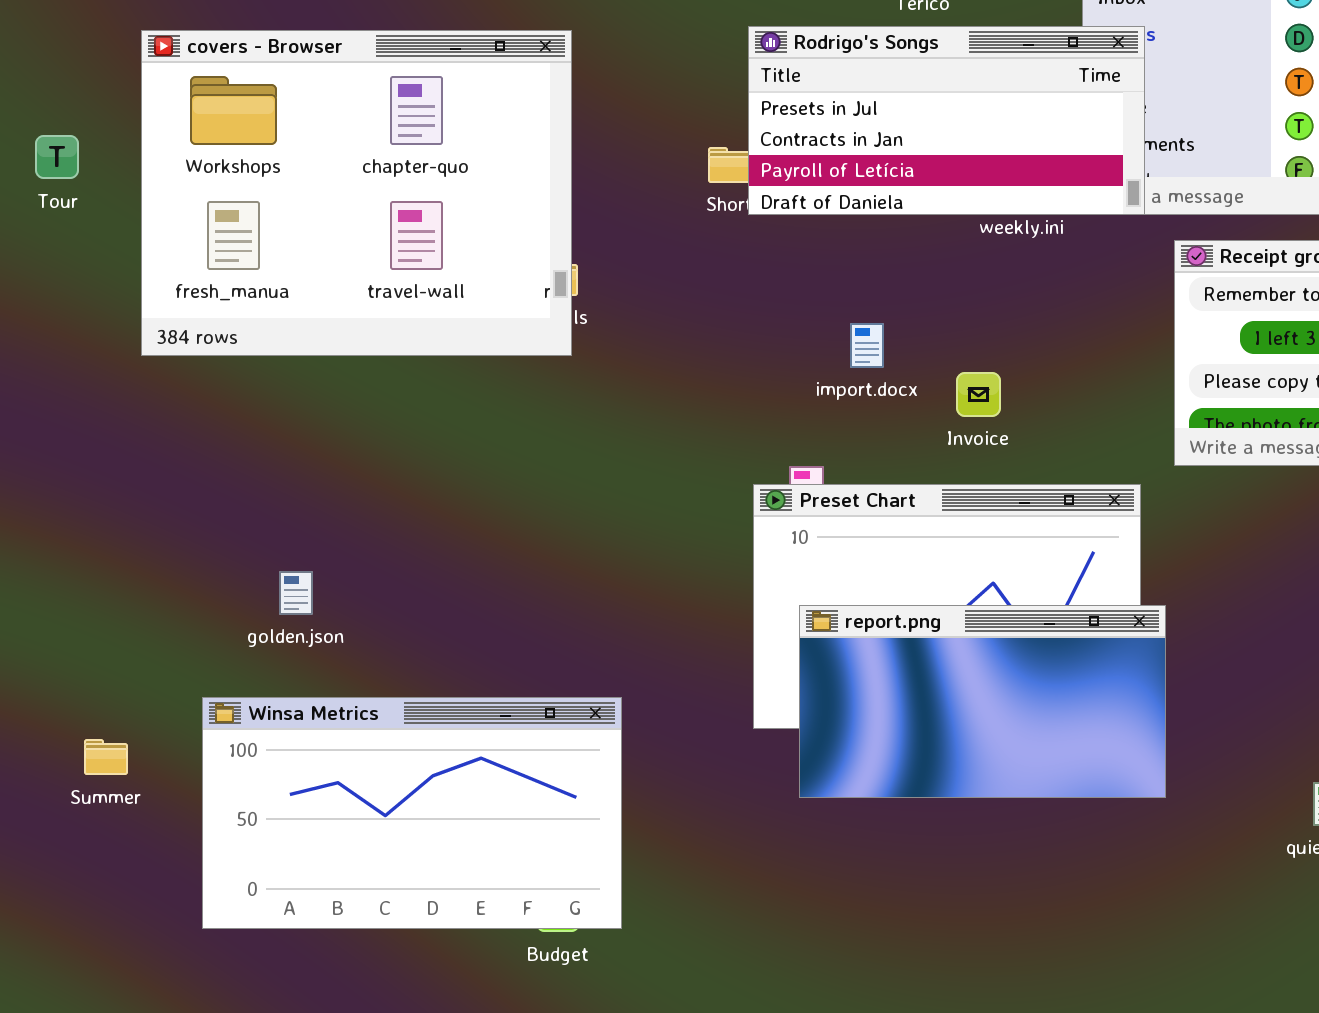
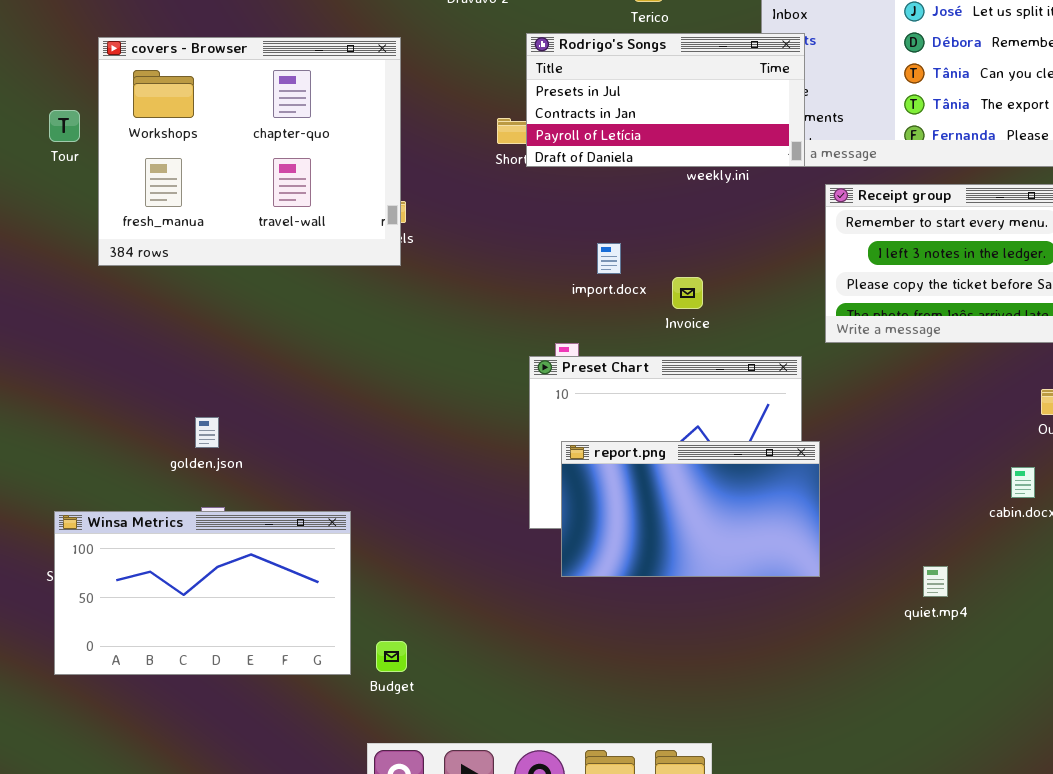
Tour: [35,135,79,179] -> [49,110,80,142], moved
Winsa Metrics: [202,697,622,929] -> [54,511,351,675], moved

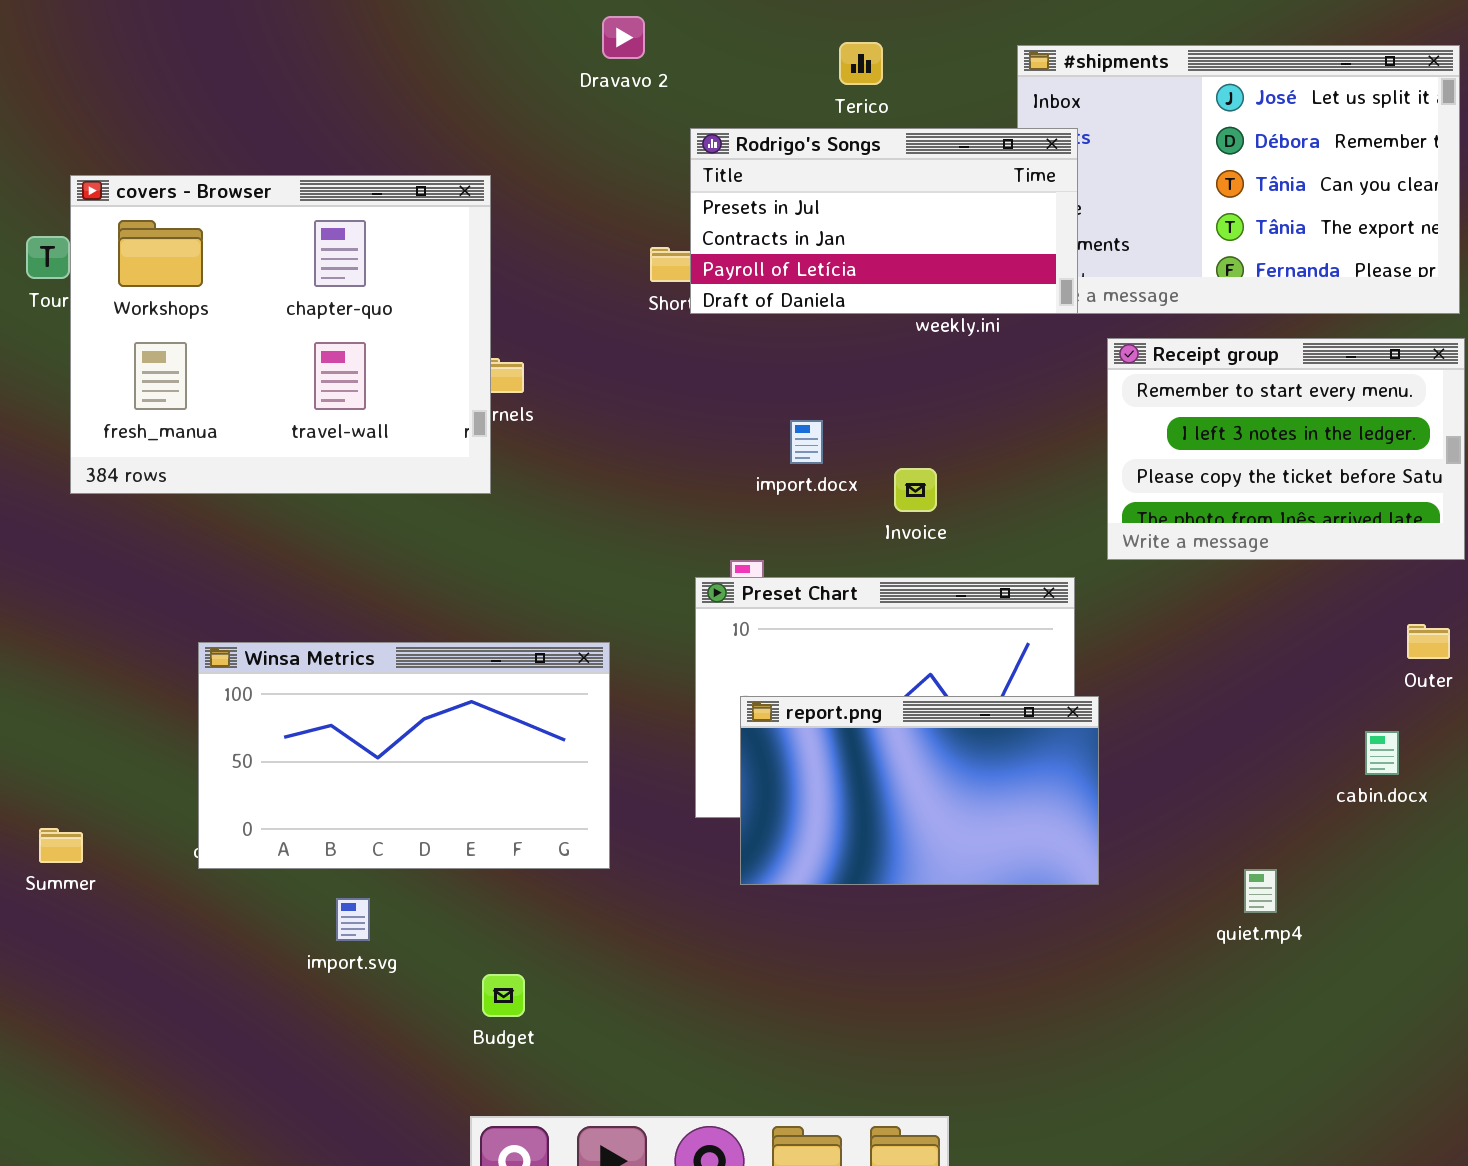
covers - Browser: [98,37,401,266] -> [70,175,491,494], moved
Winsa Metrics: [54,511,351,675] -> [198,642,610,869], moved

